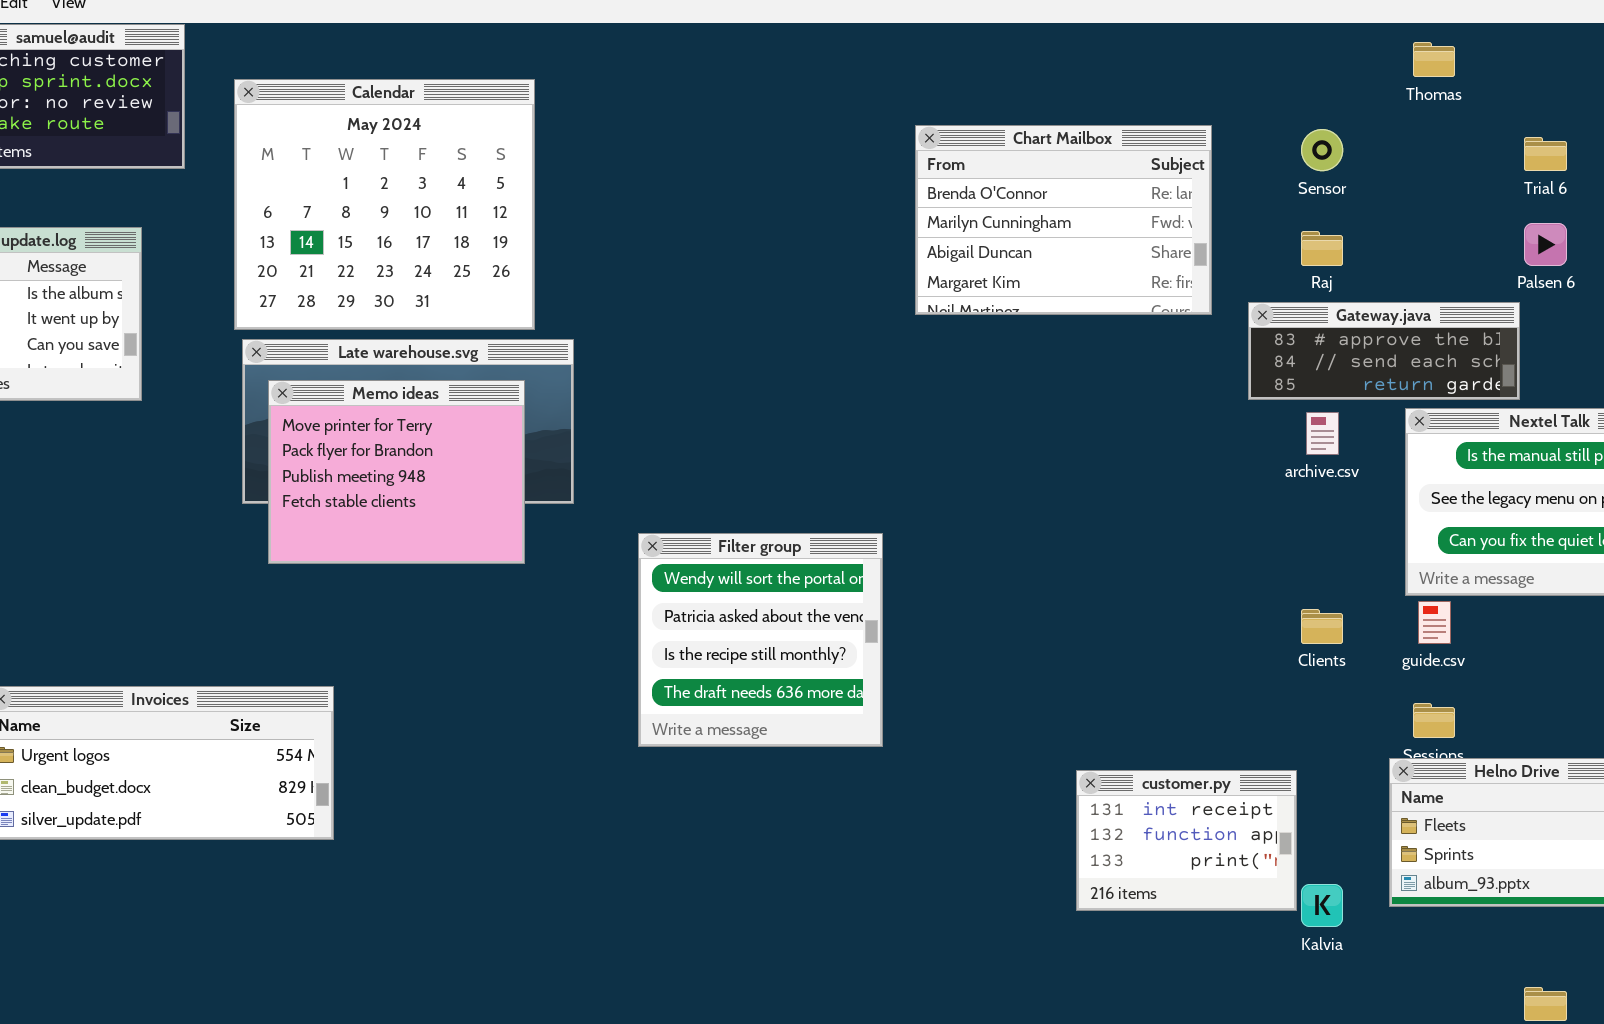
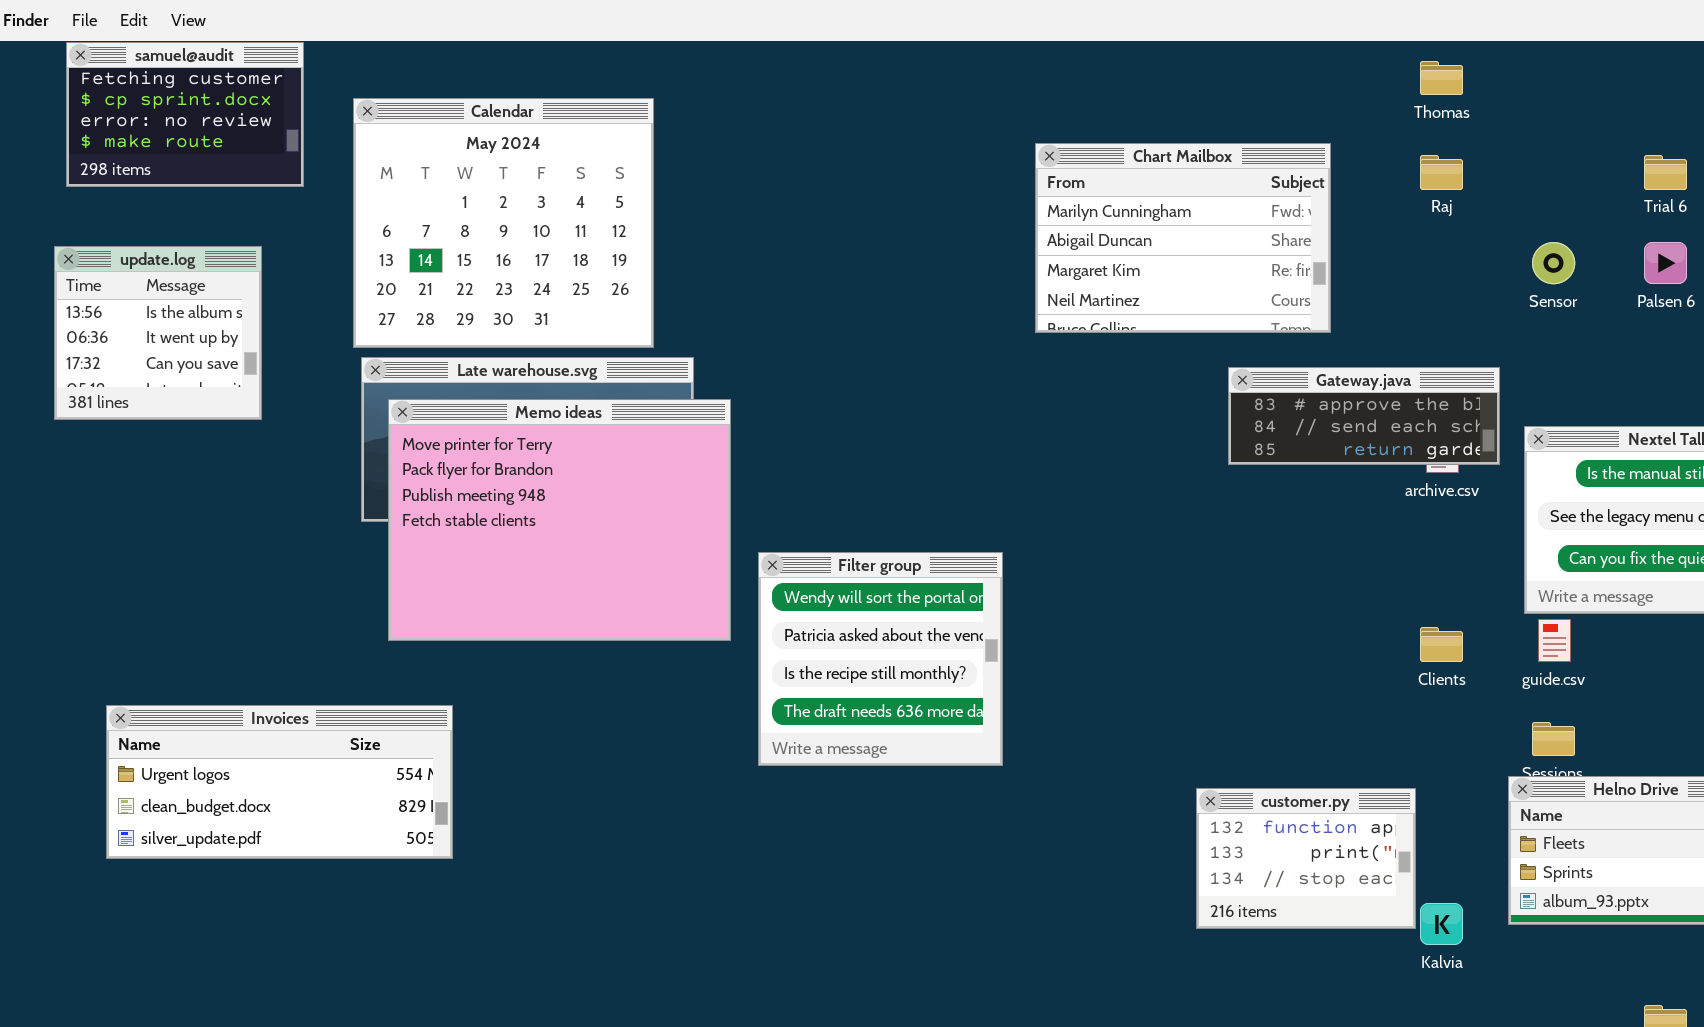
Thomas: [1413,42,1455,77] -> [1420,61,1463,95], moved
Chart Mailbox: [915,125,1212,315] -> [1035,143,1331,333], scrolled down 1 row
Sensor: [1301,129,1343,171] -> [1532,242,1575,284], moved
Raj: [1301,231,1343,266] -> [1420,155,1463,190], moved
Gateway.java: [1248,302,1520,400] -> [1228,367,1500,465], moved
Memo ideas: [268,380,525,564] -> [388,399,731,641], resized
customer.py: [1076,770,1297,911] -> [1196,788,1416,929], scrolled down 1 row

